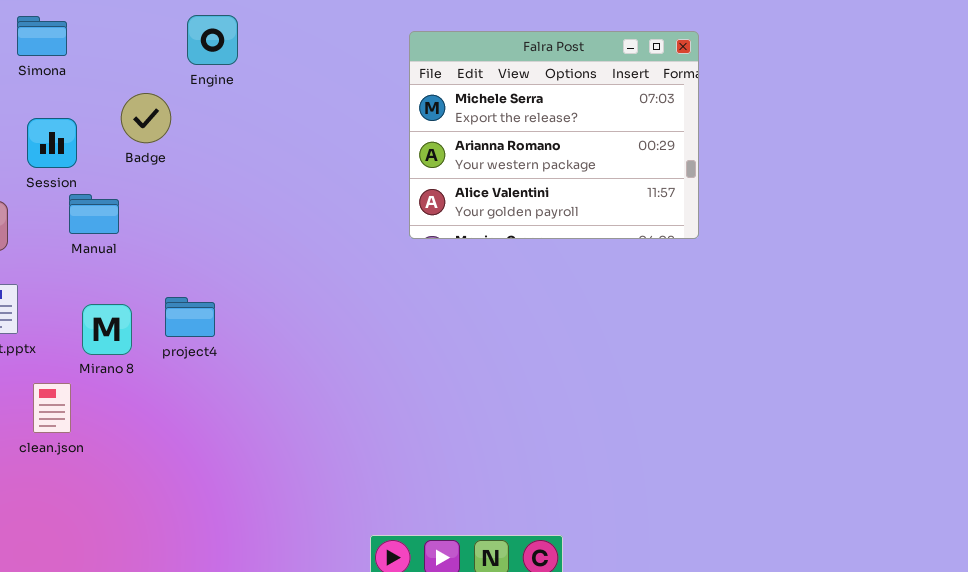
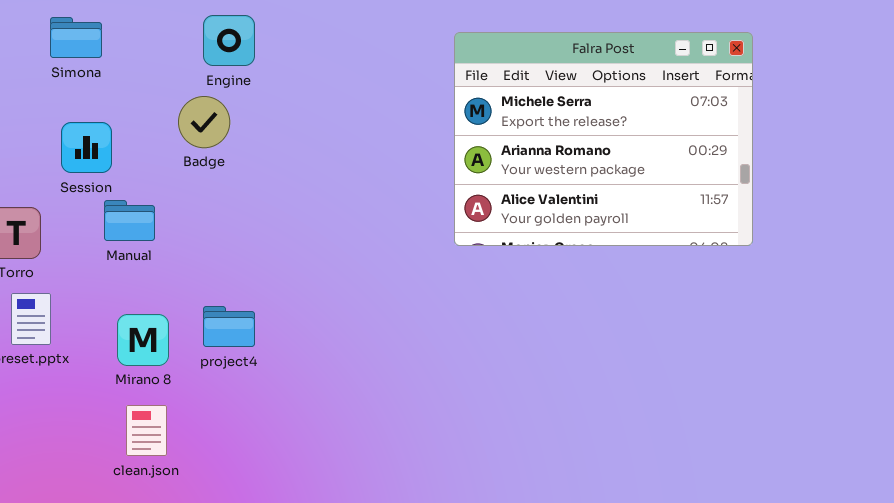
Engine: [187,15,238,65] -> [203,15,255,66], moved
Badge: [121,93,171,143] -> [178,96,230,148], moved
clean.json: [33,383,71,433] -> [126,405,167,456], moved

